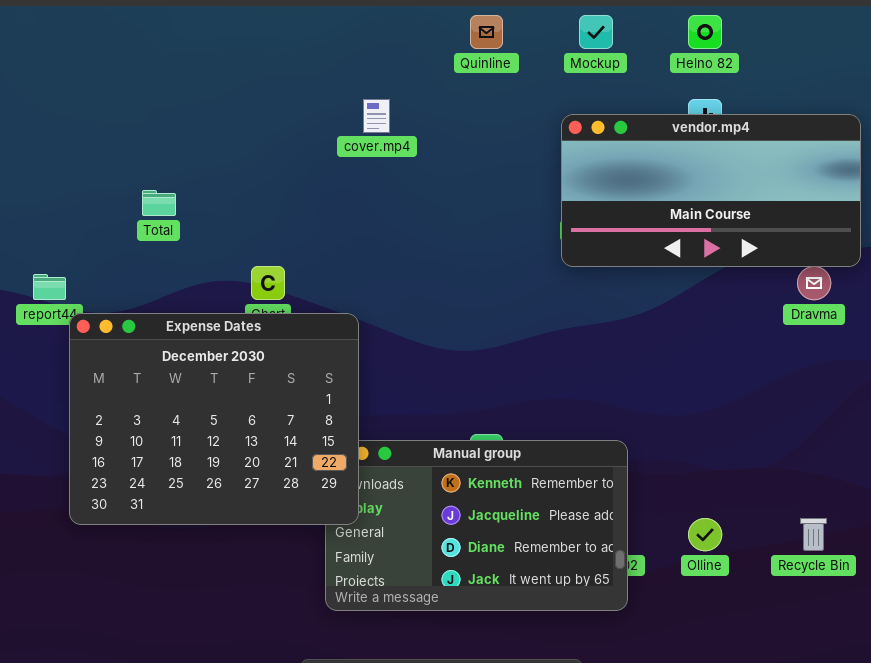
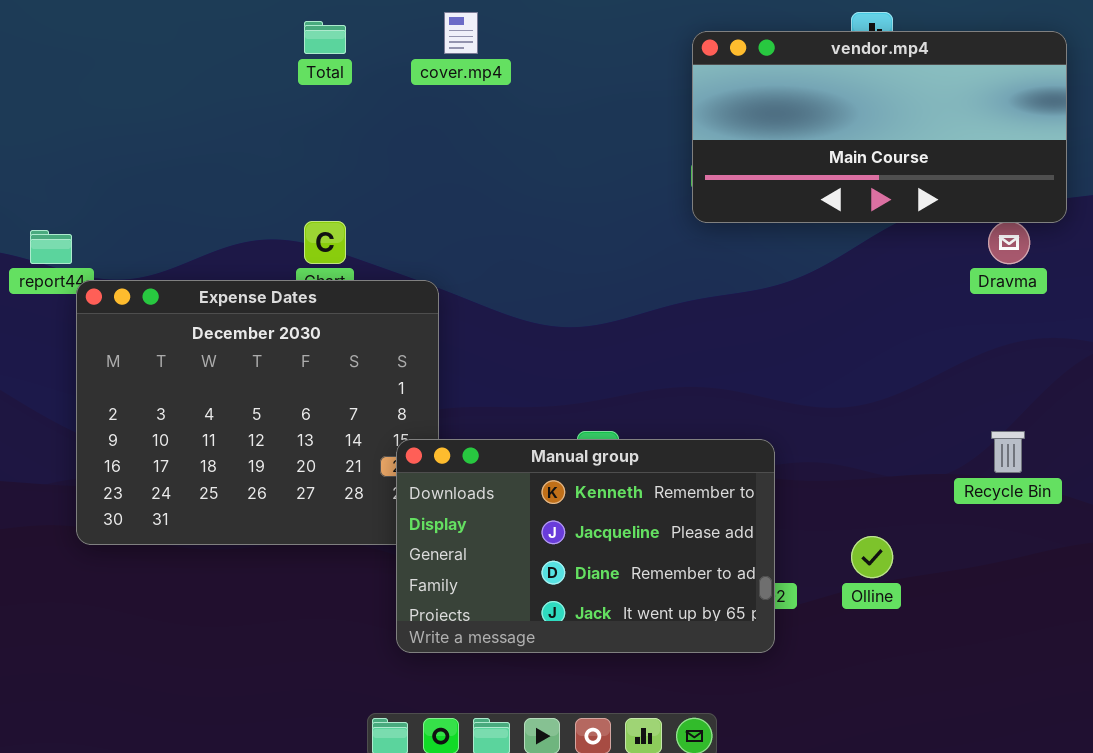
Total: [142,190,176,216] -> [304,21,346,54], moved
Manual group: [325,440,628,611] -> [396,439,775,653], raised
Recycle Bin: [800,518,827,551] -> [991,431,1025,473], moved

